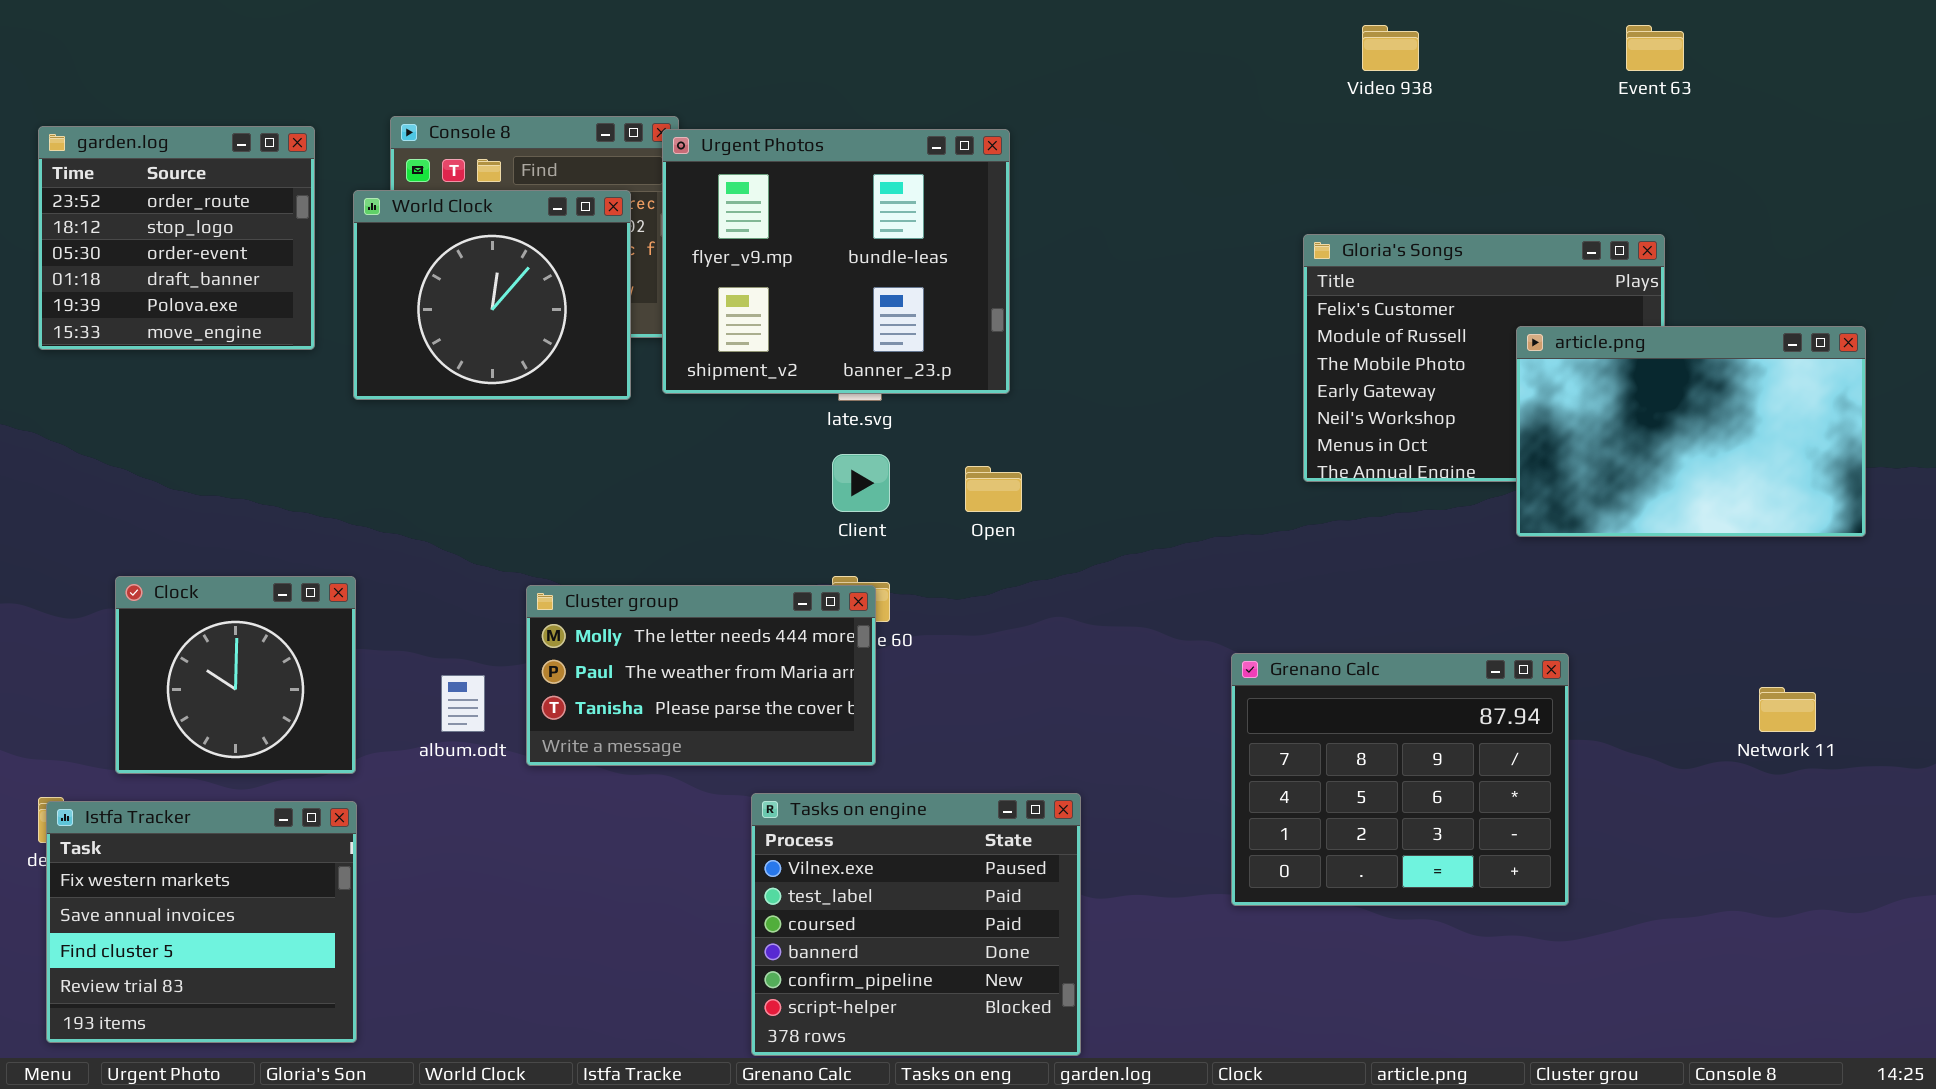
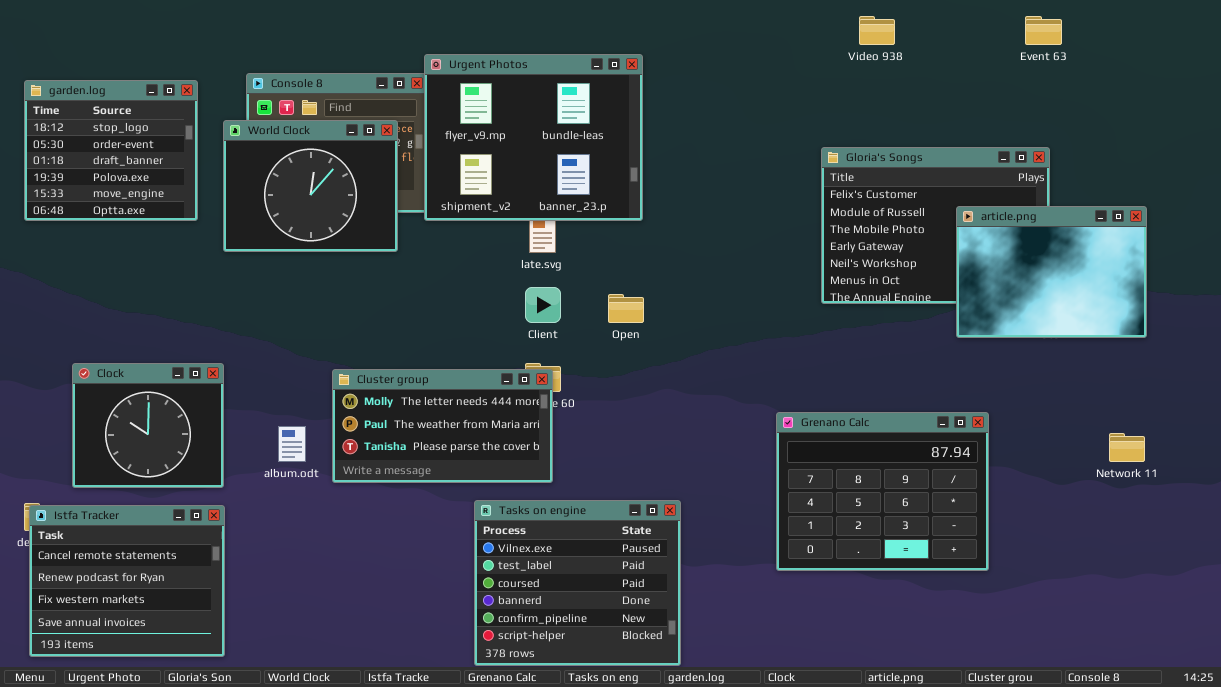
garden.log: [38,126,315,350] -> [24,80,198,221], scrolled down 1 row
Urgent Photos: [662,129,1010,394] -> [424,54,643,221], moved
article.png: [1516,326,1866,537] -> [956,206,1147,338], resized
Istfa Tracker: [46,801,357,1043] -> [29,505,225,657], scrolled up 2 rows

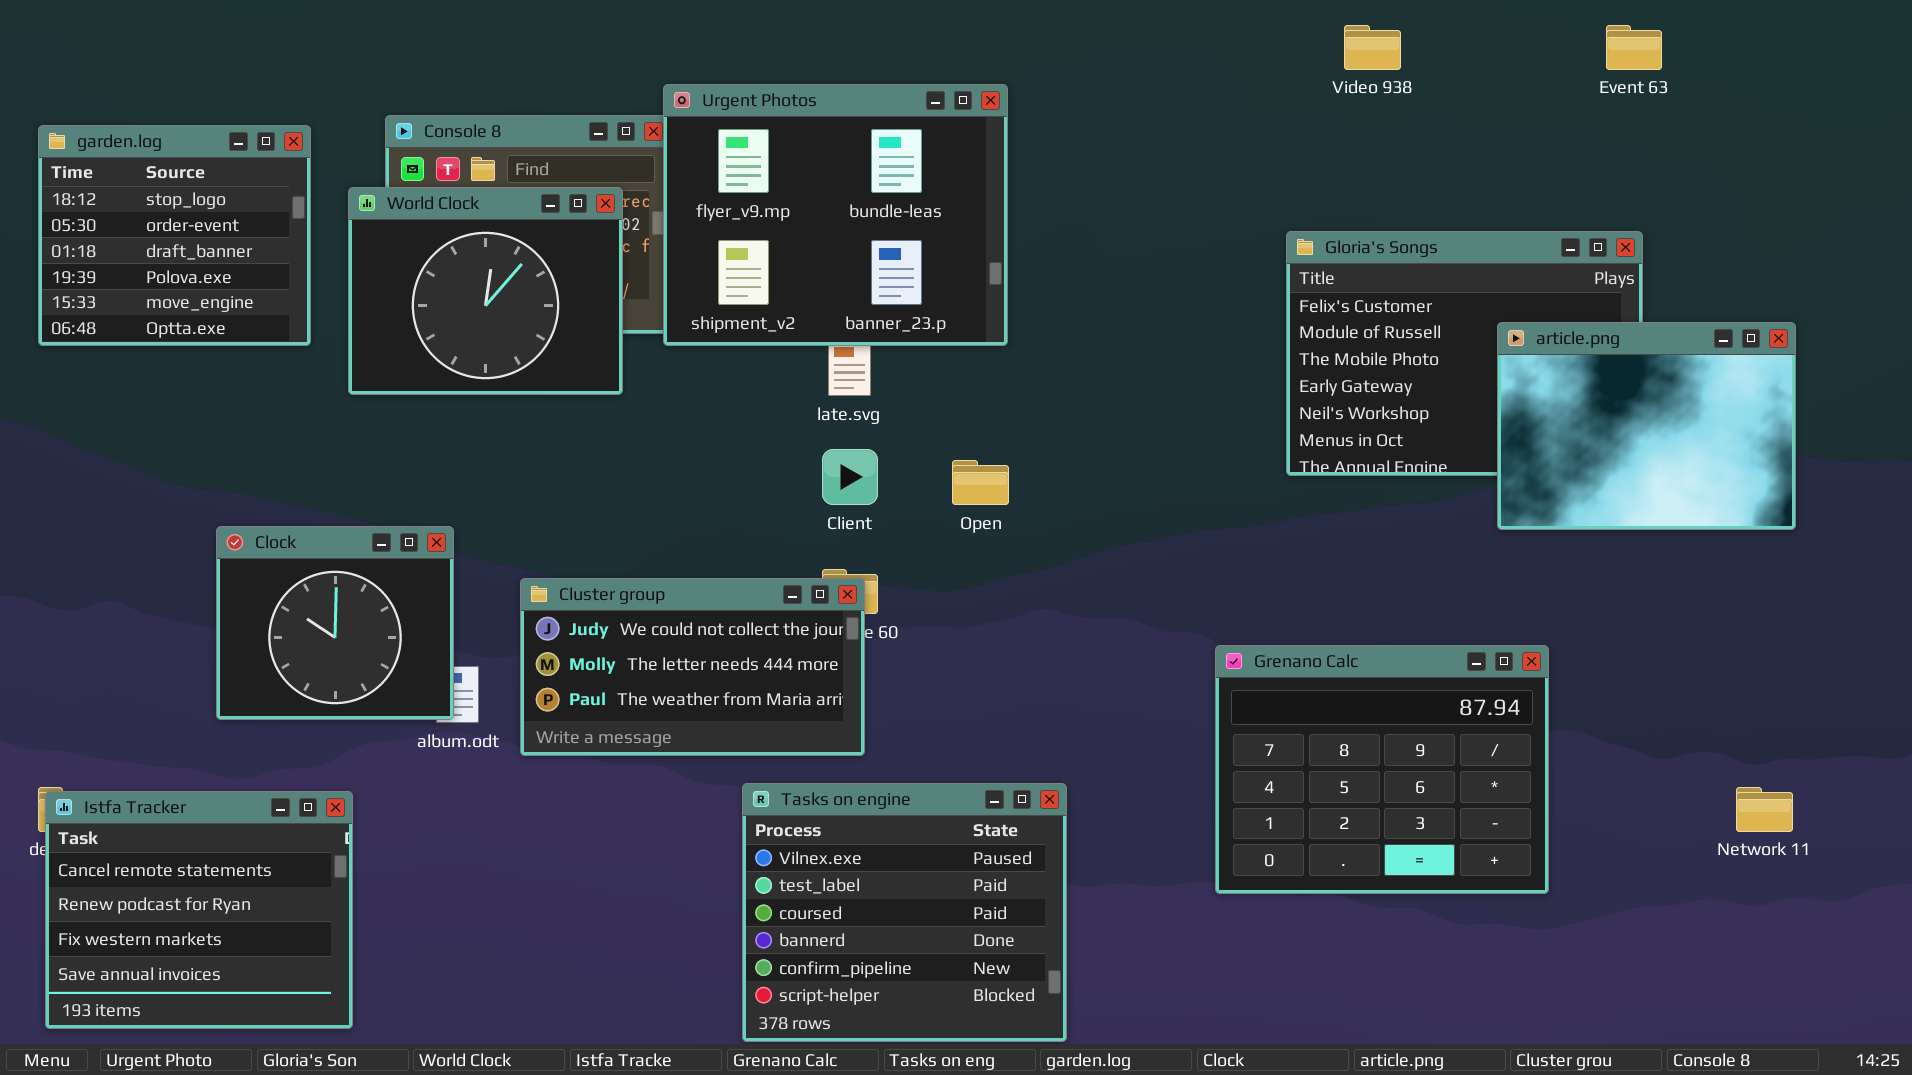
Clock: [72,363,224,488] -> [216,526,454,720], moved
Cluster group: [332,369,553,483] -> [520,578,865,756], scrolled up 1 row
Network 11: [1109,433,1145,462] -> [1736,787,1793,832], moved

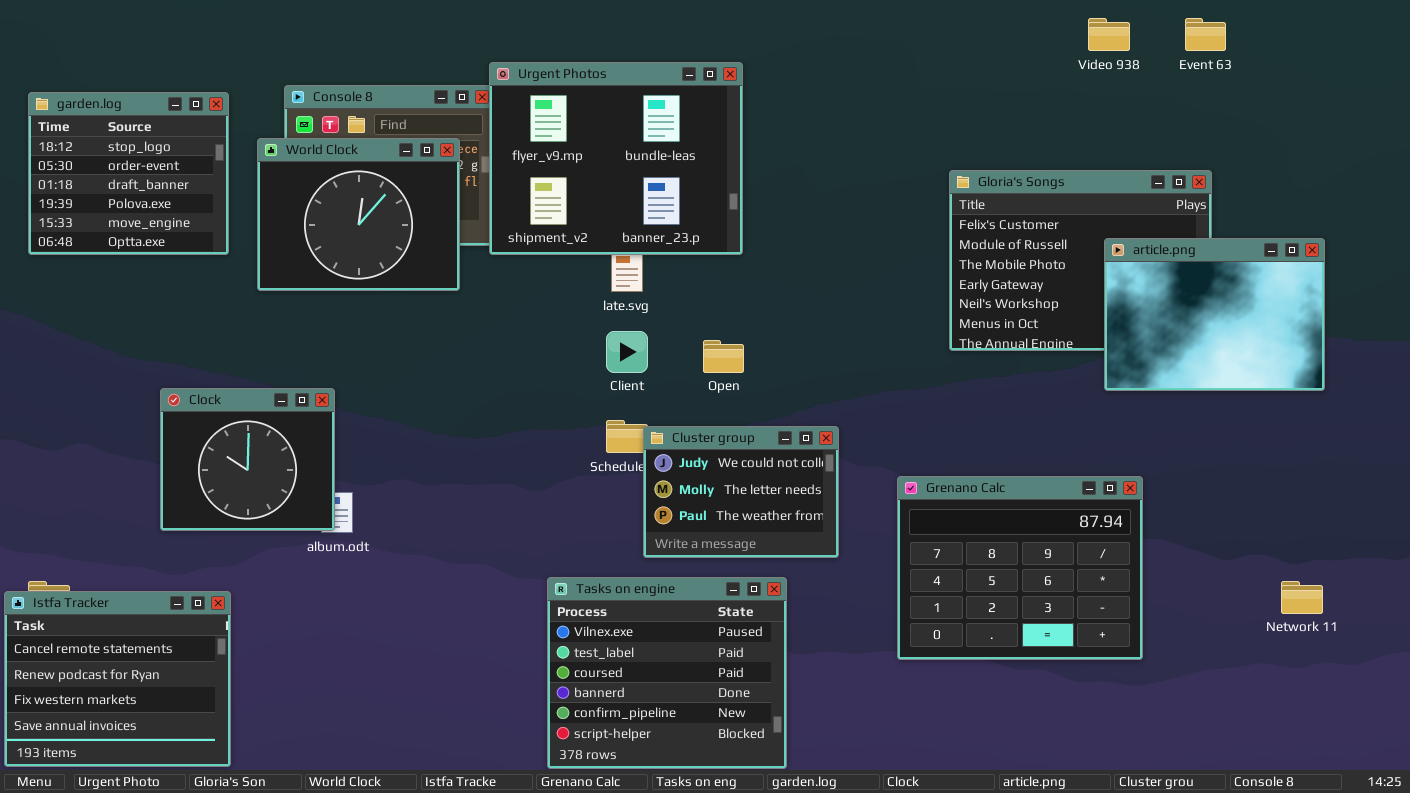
Video 938: [1344,25,1401,70] -> [1088,18,1130,51], moved
Cluster group: [520,578,865,756] -> [643,426,839,558], moved, resized
Istfa Tracker: [45,791,353,1029] -> [4,591,231,767], moved

